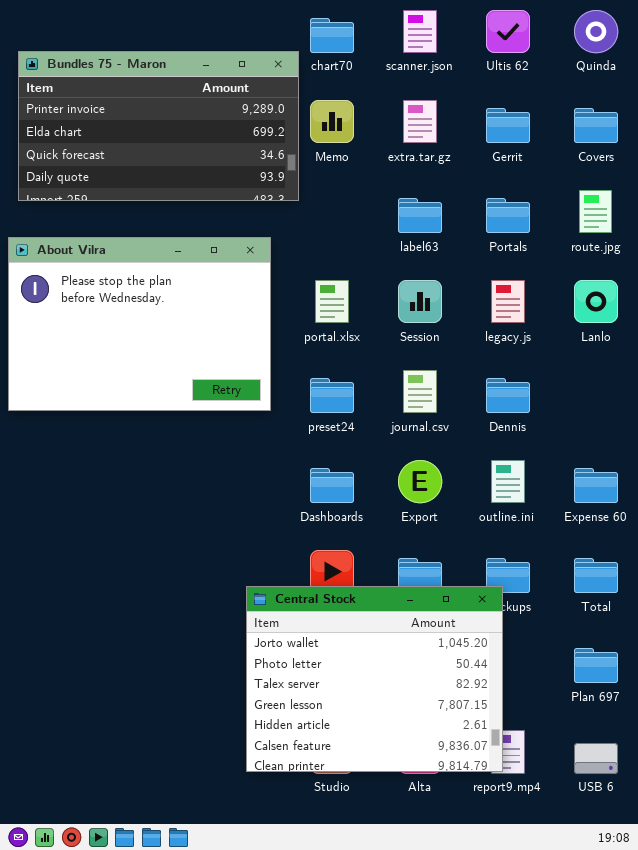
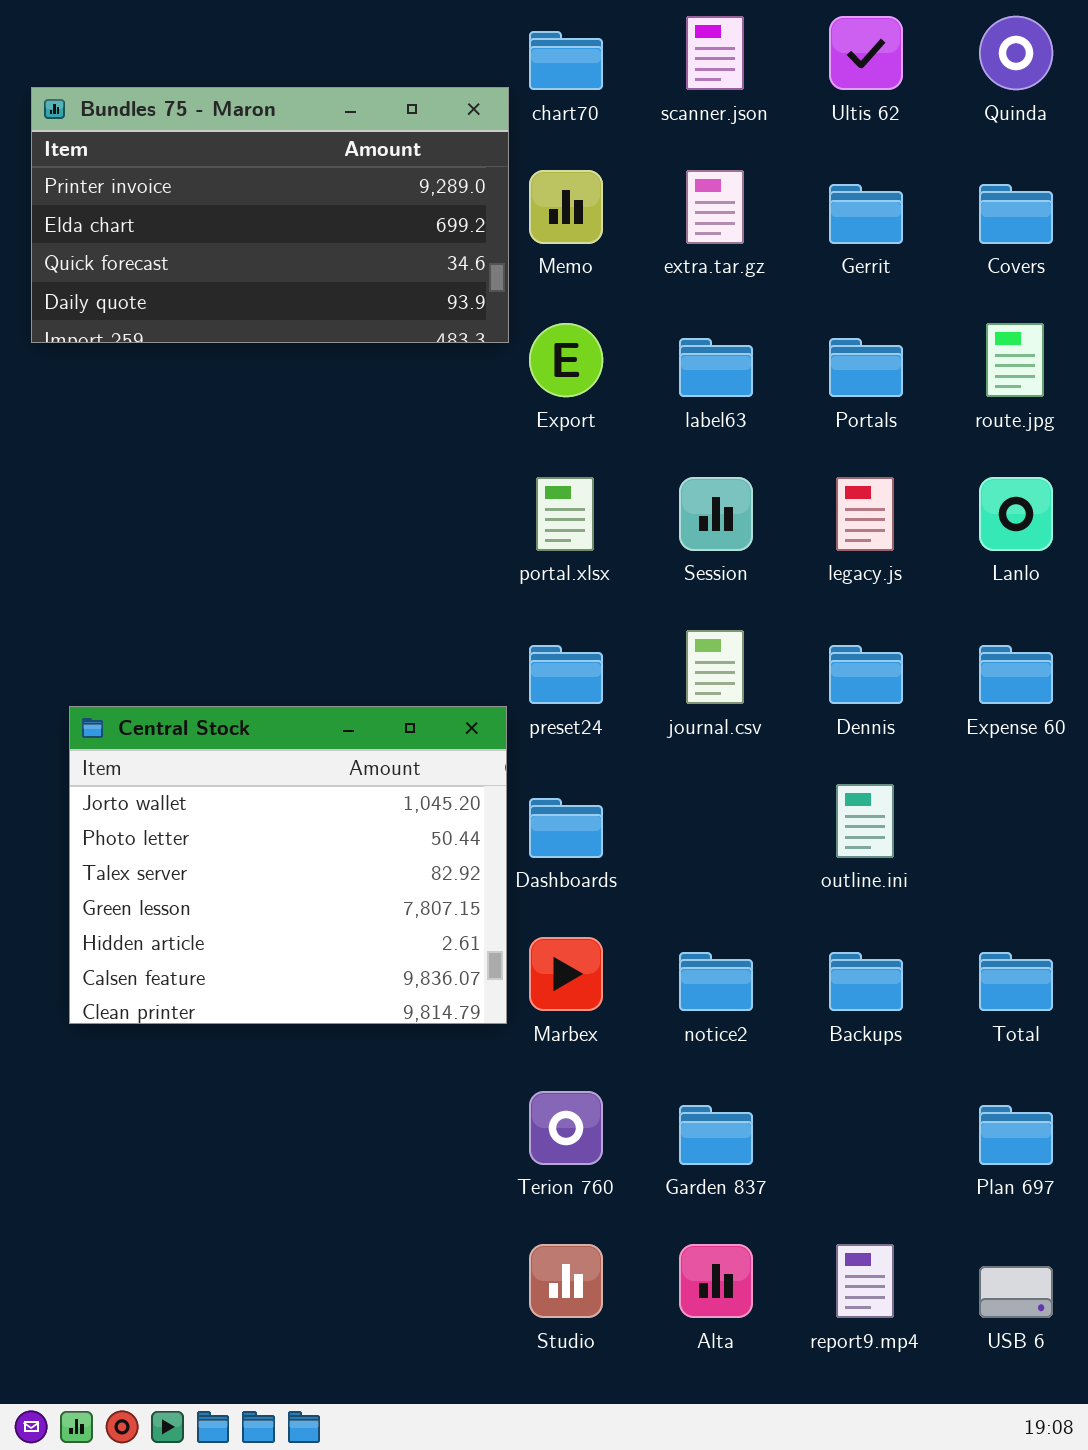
About Vilra: [8,237,271,411] -> none, closed
Export: [398,460,442,503] -> [529,323,603,397], moved
Expense 60: [574,468,618,503] -> [979,645,1053,704], moved
Central Stock: [246,586,503,772] -> [69,706,507,1024], moved

